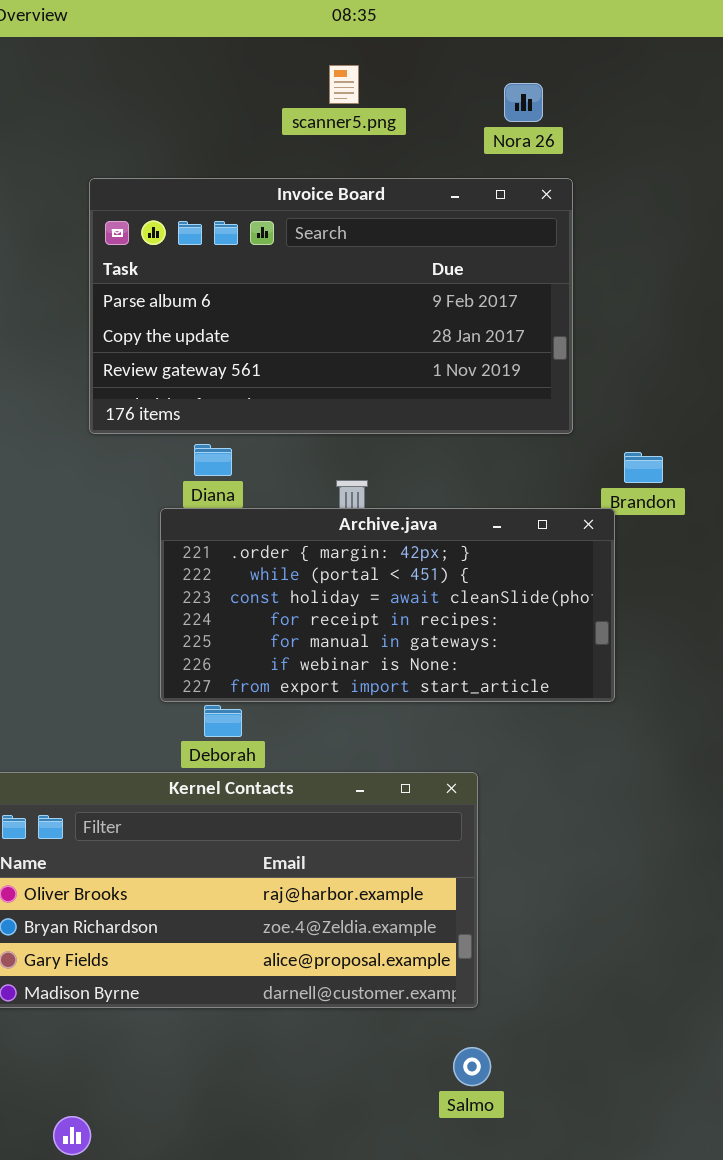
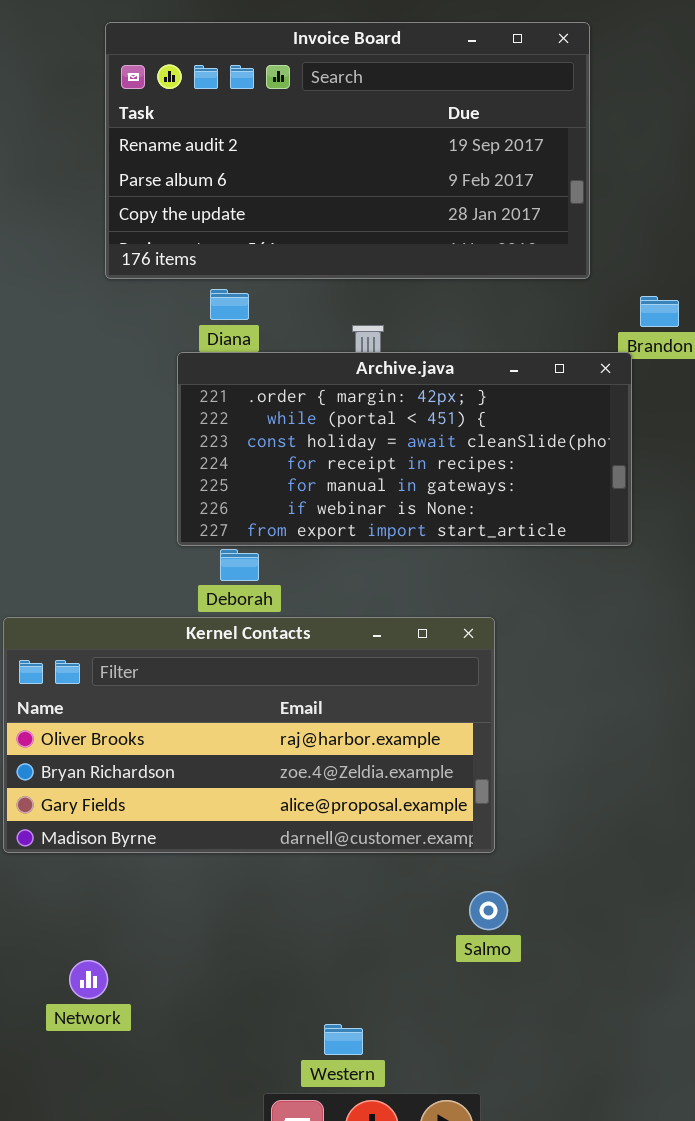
Invoice Board: [89,178,573,434] -> [105,22,590,279], scrolled up 1 row

